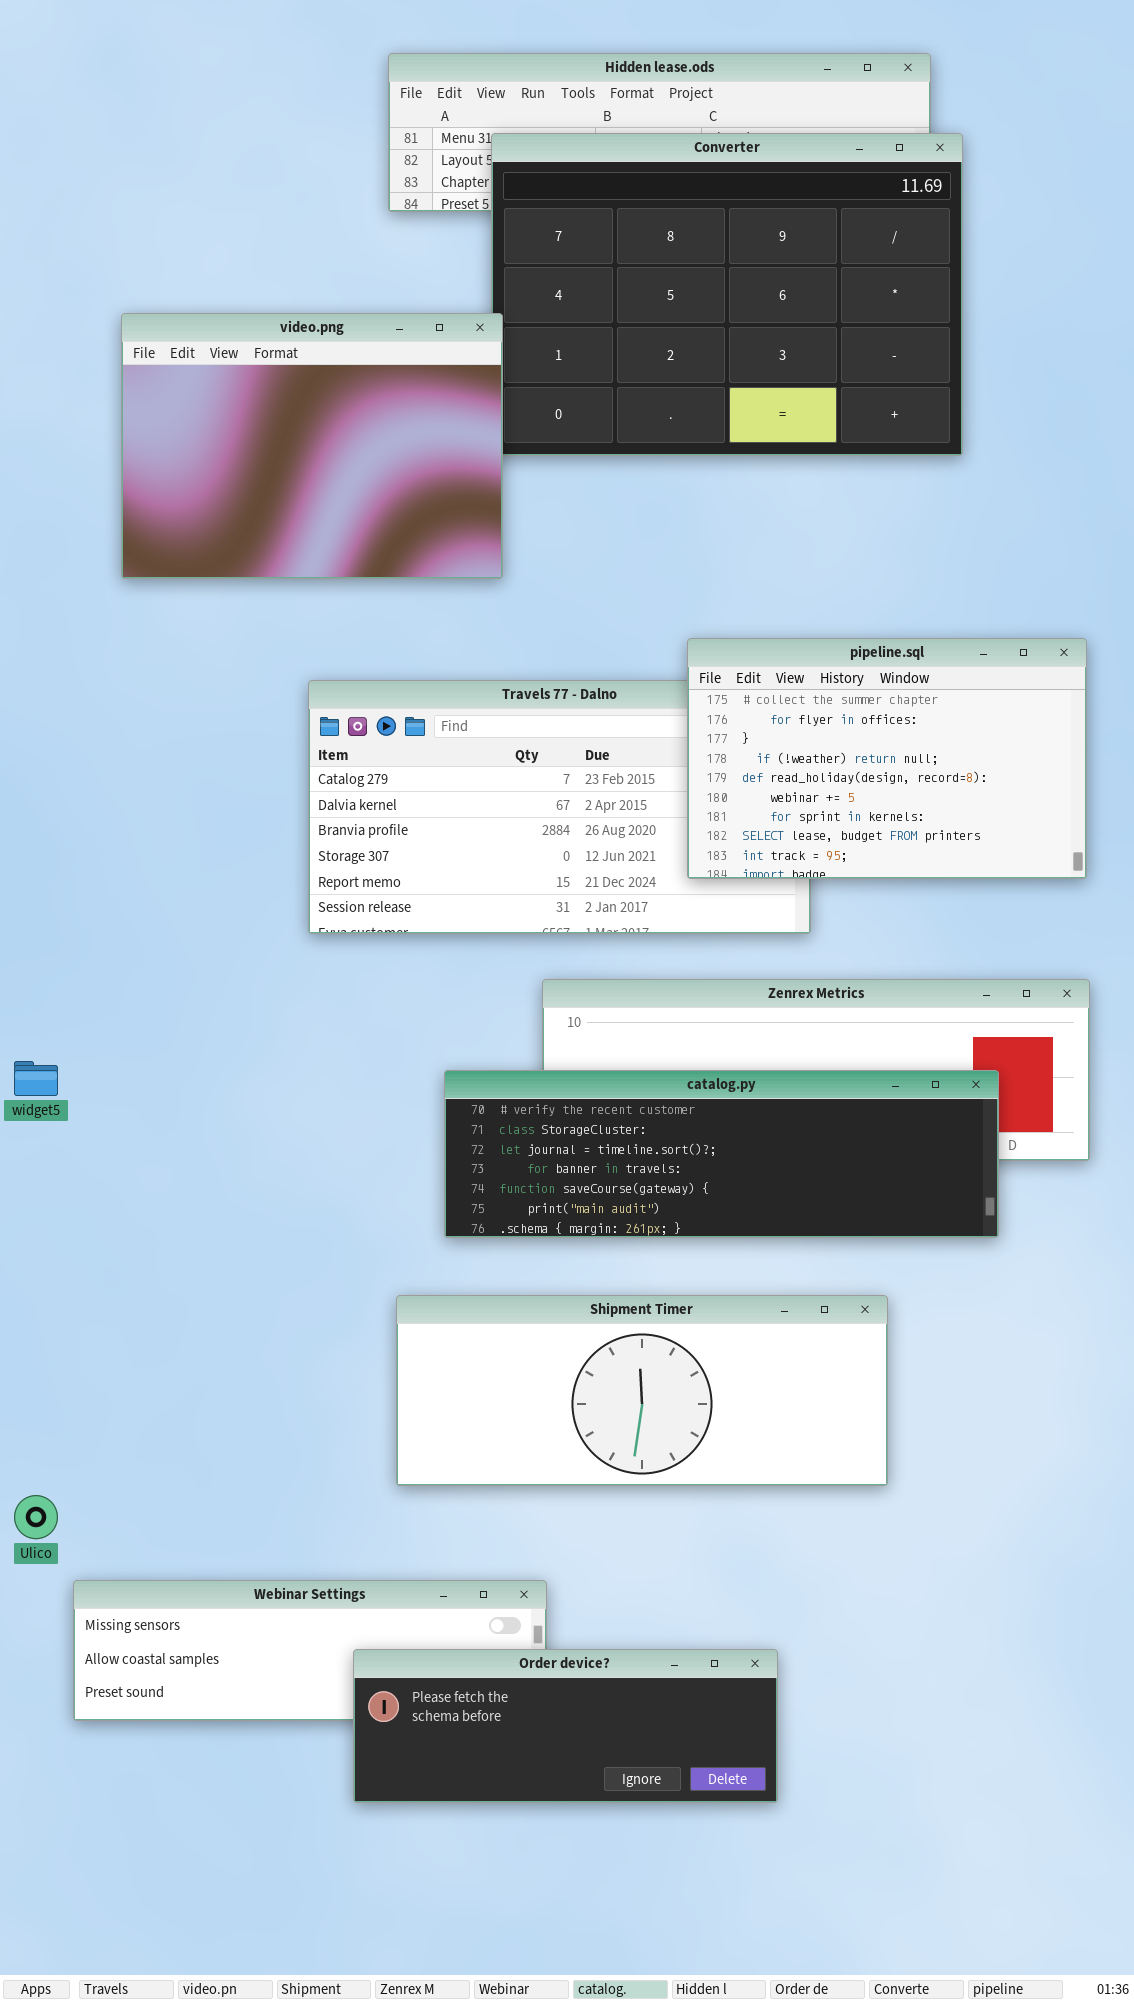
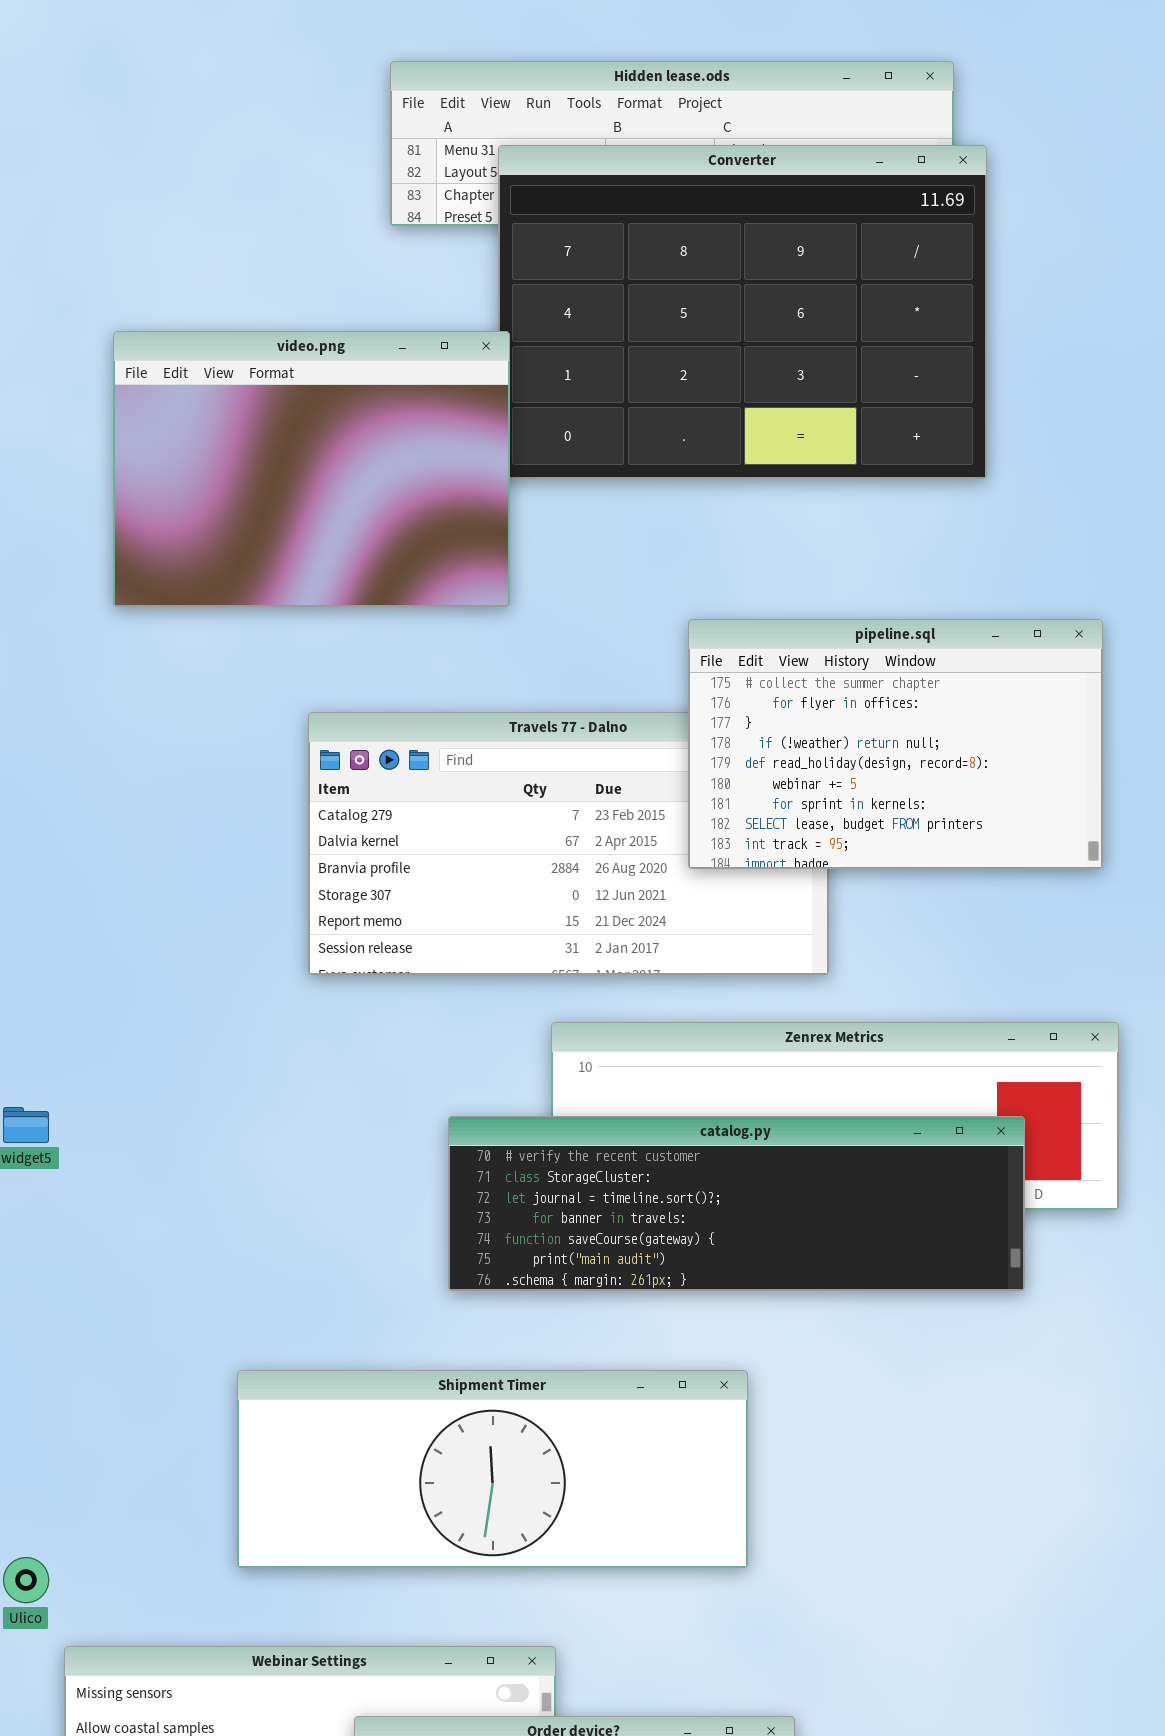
pipeline.sql: [687,638,1087,879] -> [688,619,1103,869], moved
Shipment Timer: [396,1295,888,1486] -> [237,1370,748,1568], moved

